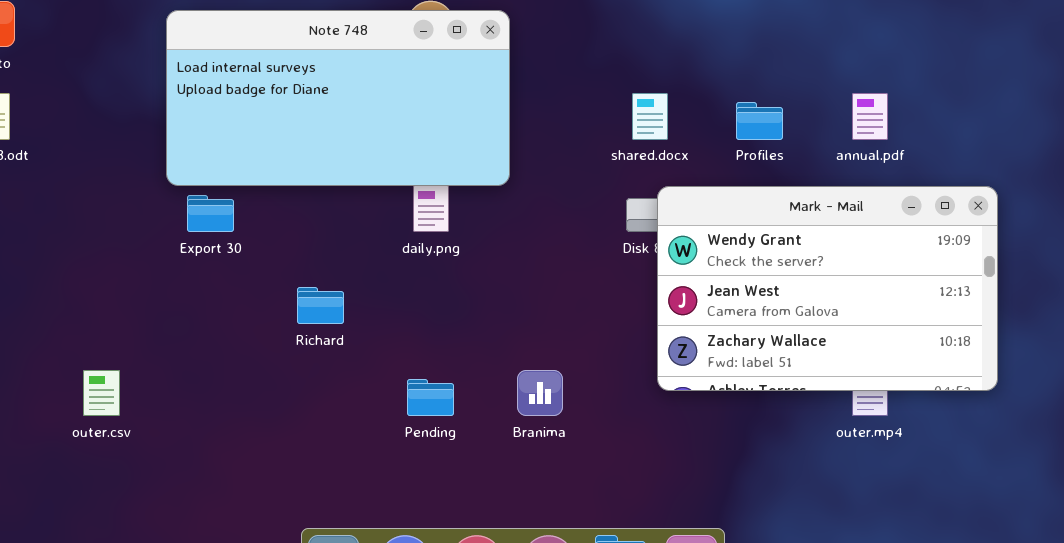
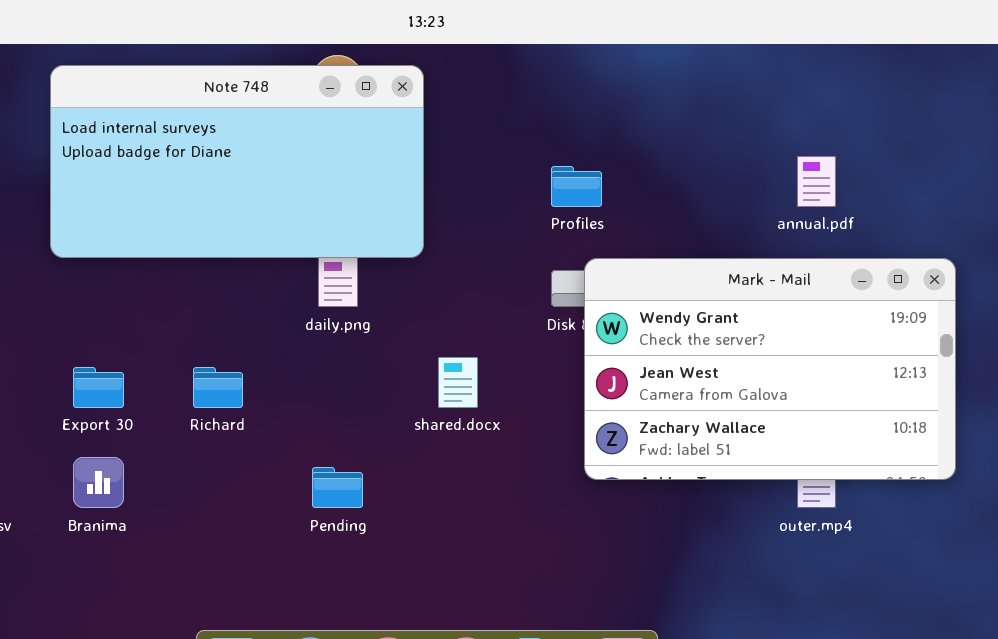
shared.docx: [632,93,668,140] -> [438,357,478,408], moved
Profiles: [736,102,783,140] -> [551,166,602,207], moved
Export 30: [187,195,234,232] -> [73,367,124,408], moved
Branima: [517,370,563,416] -> [73,457,124,508], moved

